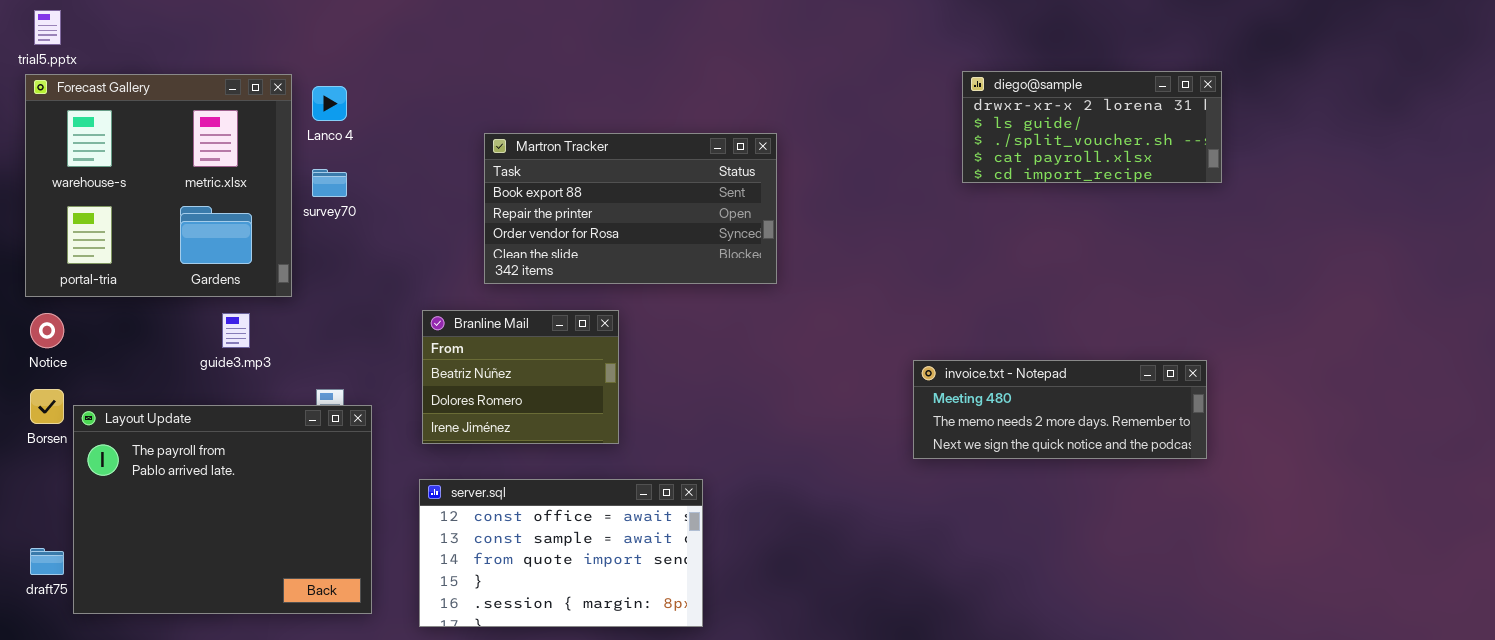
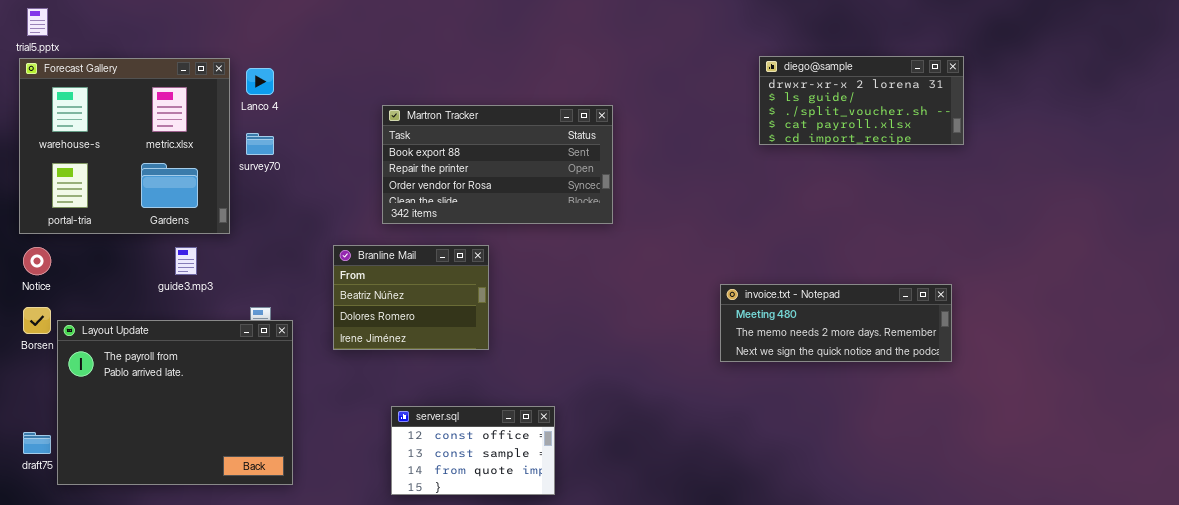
server.sql: [419,479,703,627] -> [391,406,555,495], resized

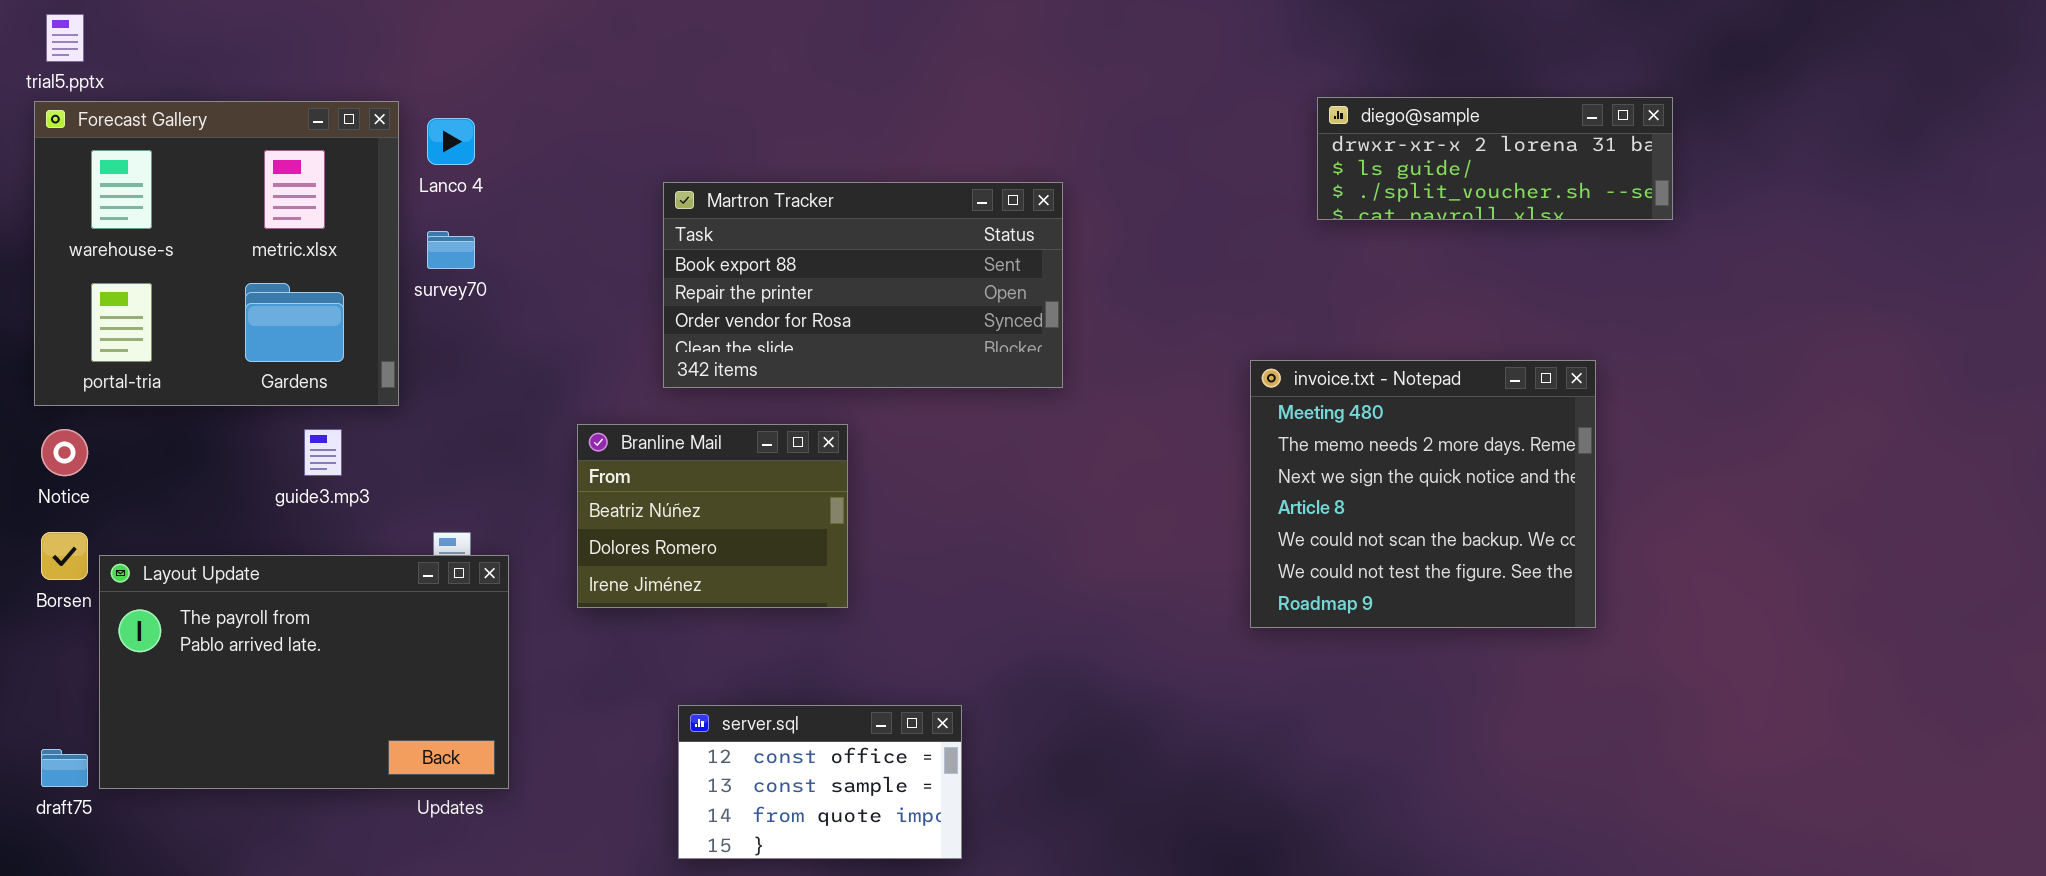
diego@sample: [759,56,964,145] -> [1317,97,1673,220], resized
invoice.txt - Notepad: [720,284,952,362] -> [1250,360,1596,628], resized
Layout Update: [57,320,293,485] -> [99,555,509,789], resized

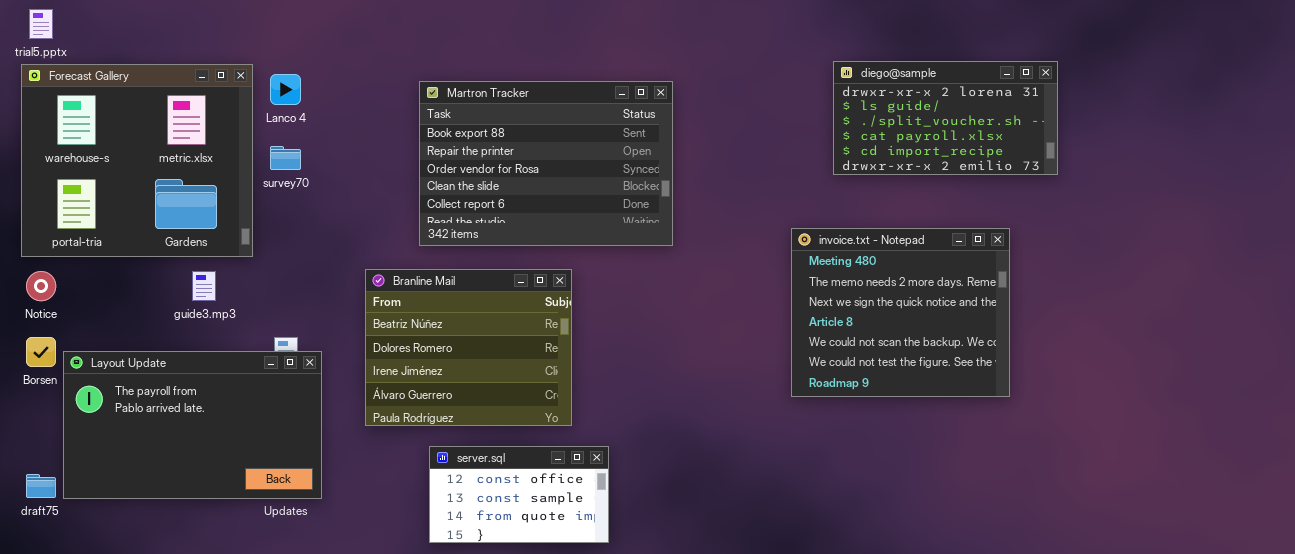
diego@sample: [1317,97,1673,220] -> [833,61,1058,175], resized
Martron Tracker: [663,182,1063,388] -> [419,81,673,246], resized
Branline Mail: [577,424,848,608] -> [365,269,572,426], resized

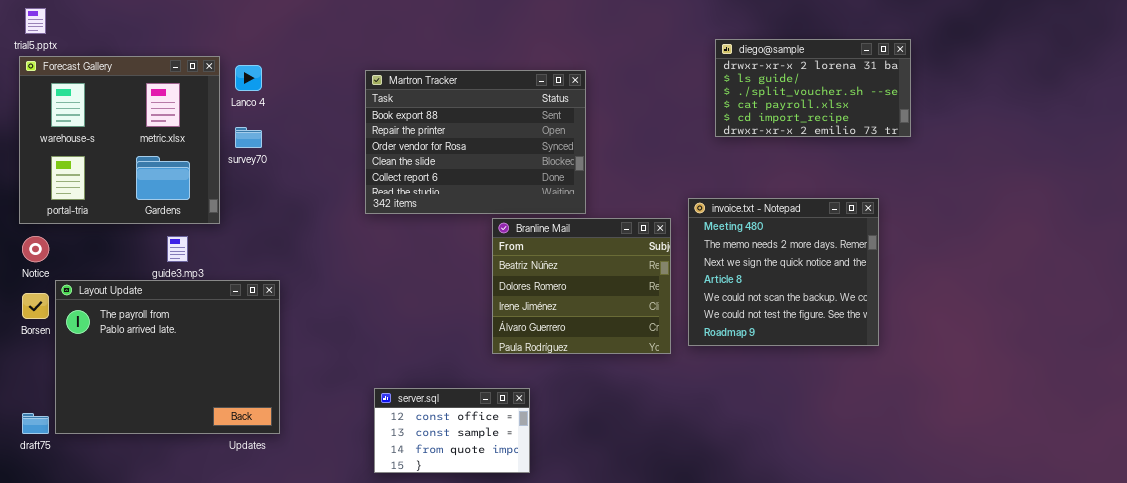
diego@sample: [833,61,1058,175] -> [715,39,911,137], moved
Branline Mail: [365,269,572,426] -> [492,218,671,354], moved
Layout Update: [63,351,322,499] -> [55,280,280,434], resized

